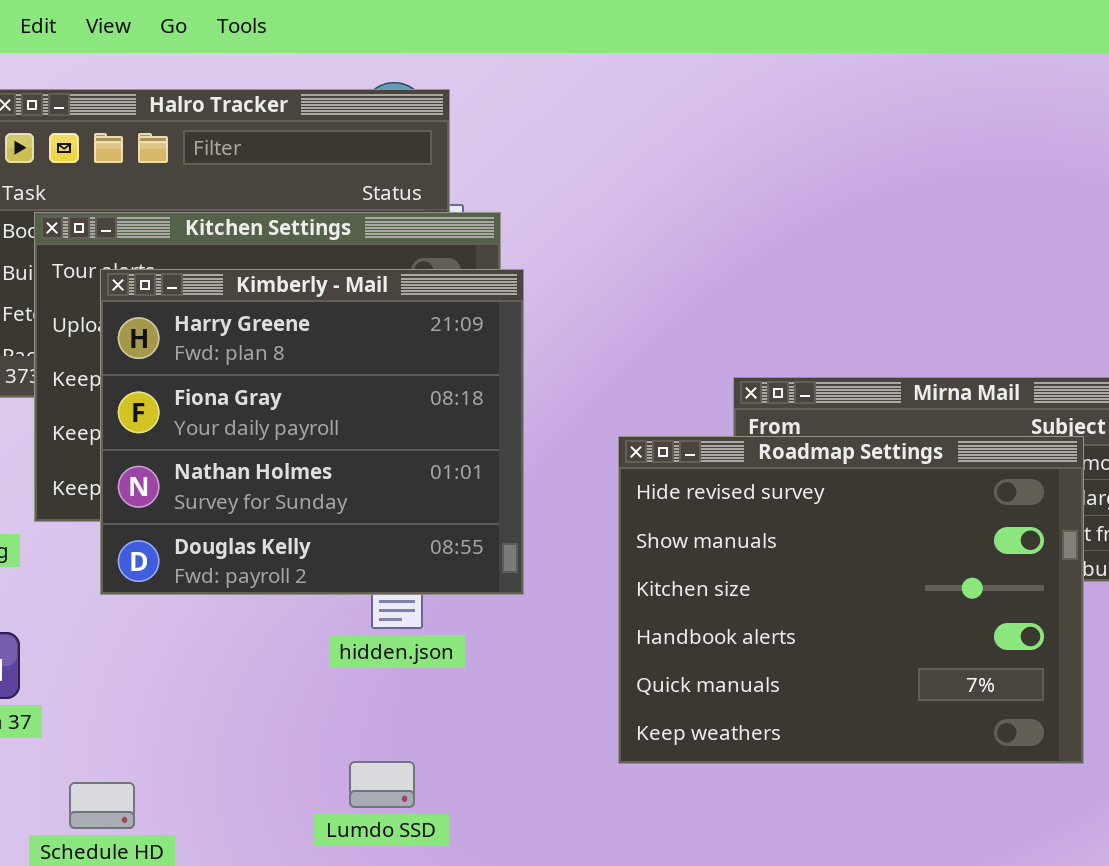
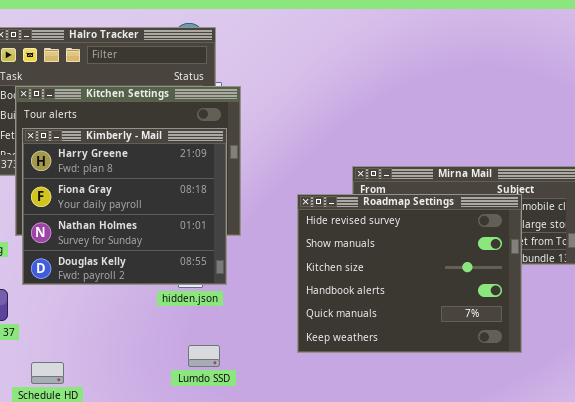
Kimberly - Mail: [100,269,524,595] -> [22,128,227,285], moved
Lumdo SSD: [349,761,415,808] -> [188,345,220,367], moved

